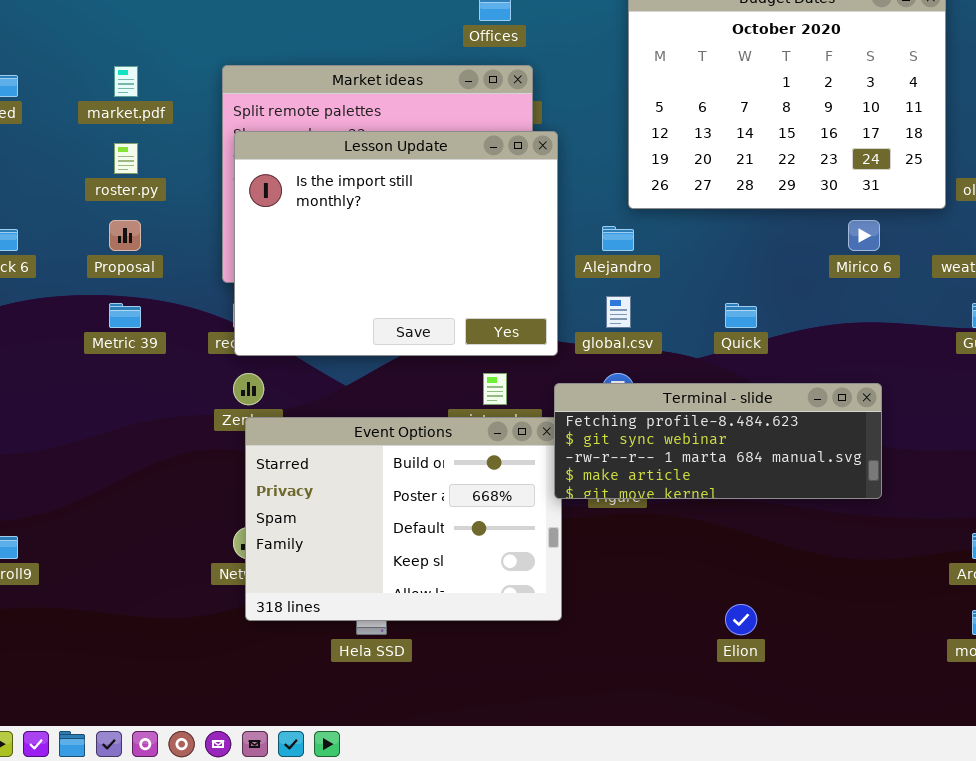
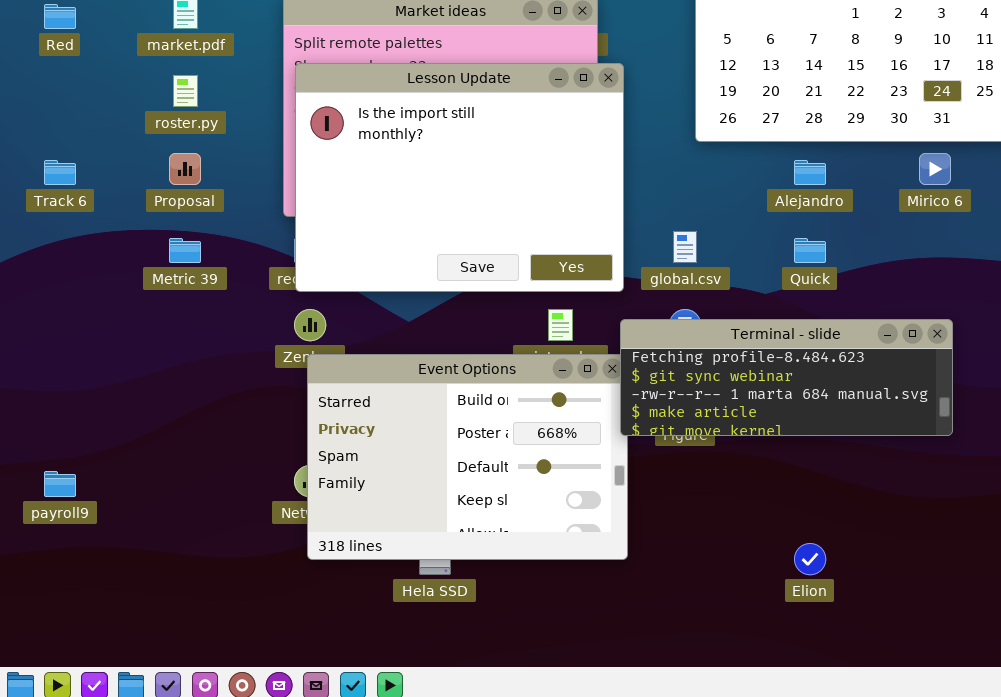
Alejandro: [602,226,634,251] -> [794,160,826,185], moved

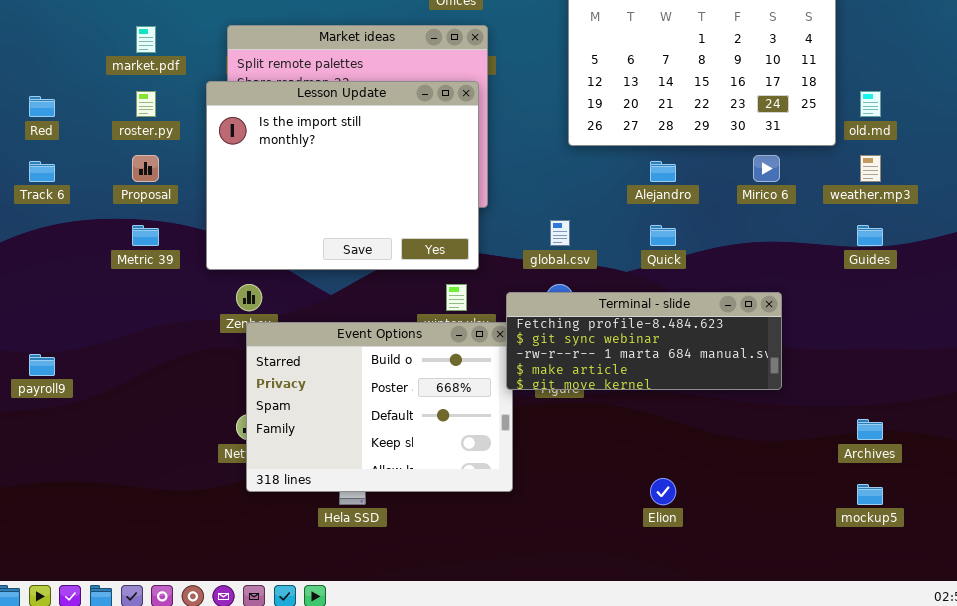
Red: [44,4,76,29] -> [29,96,55,117], moved
Lesson Update: [295,63,624,292] -> [206,81,479,270], moved
payroll9: [44,471,76,497] -> [29,354,55,376], moved

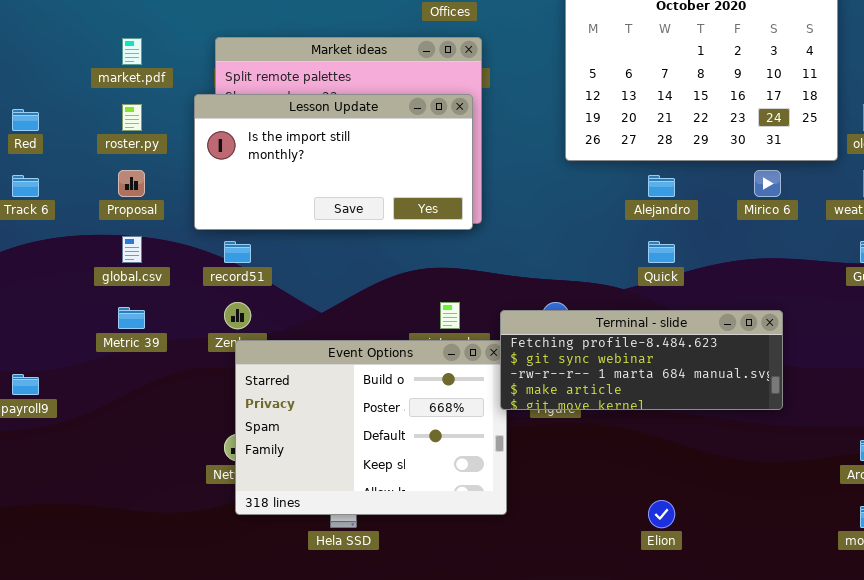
Lesson Update: [206,81,479,270] -> [194,94,473,230], resized
global.csv: [550,220,570,246] -> [122,236,142,263], moved
Metric 39: [132,225,159,246] -> [118,307,145,329], moved

